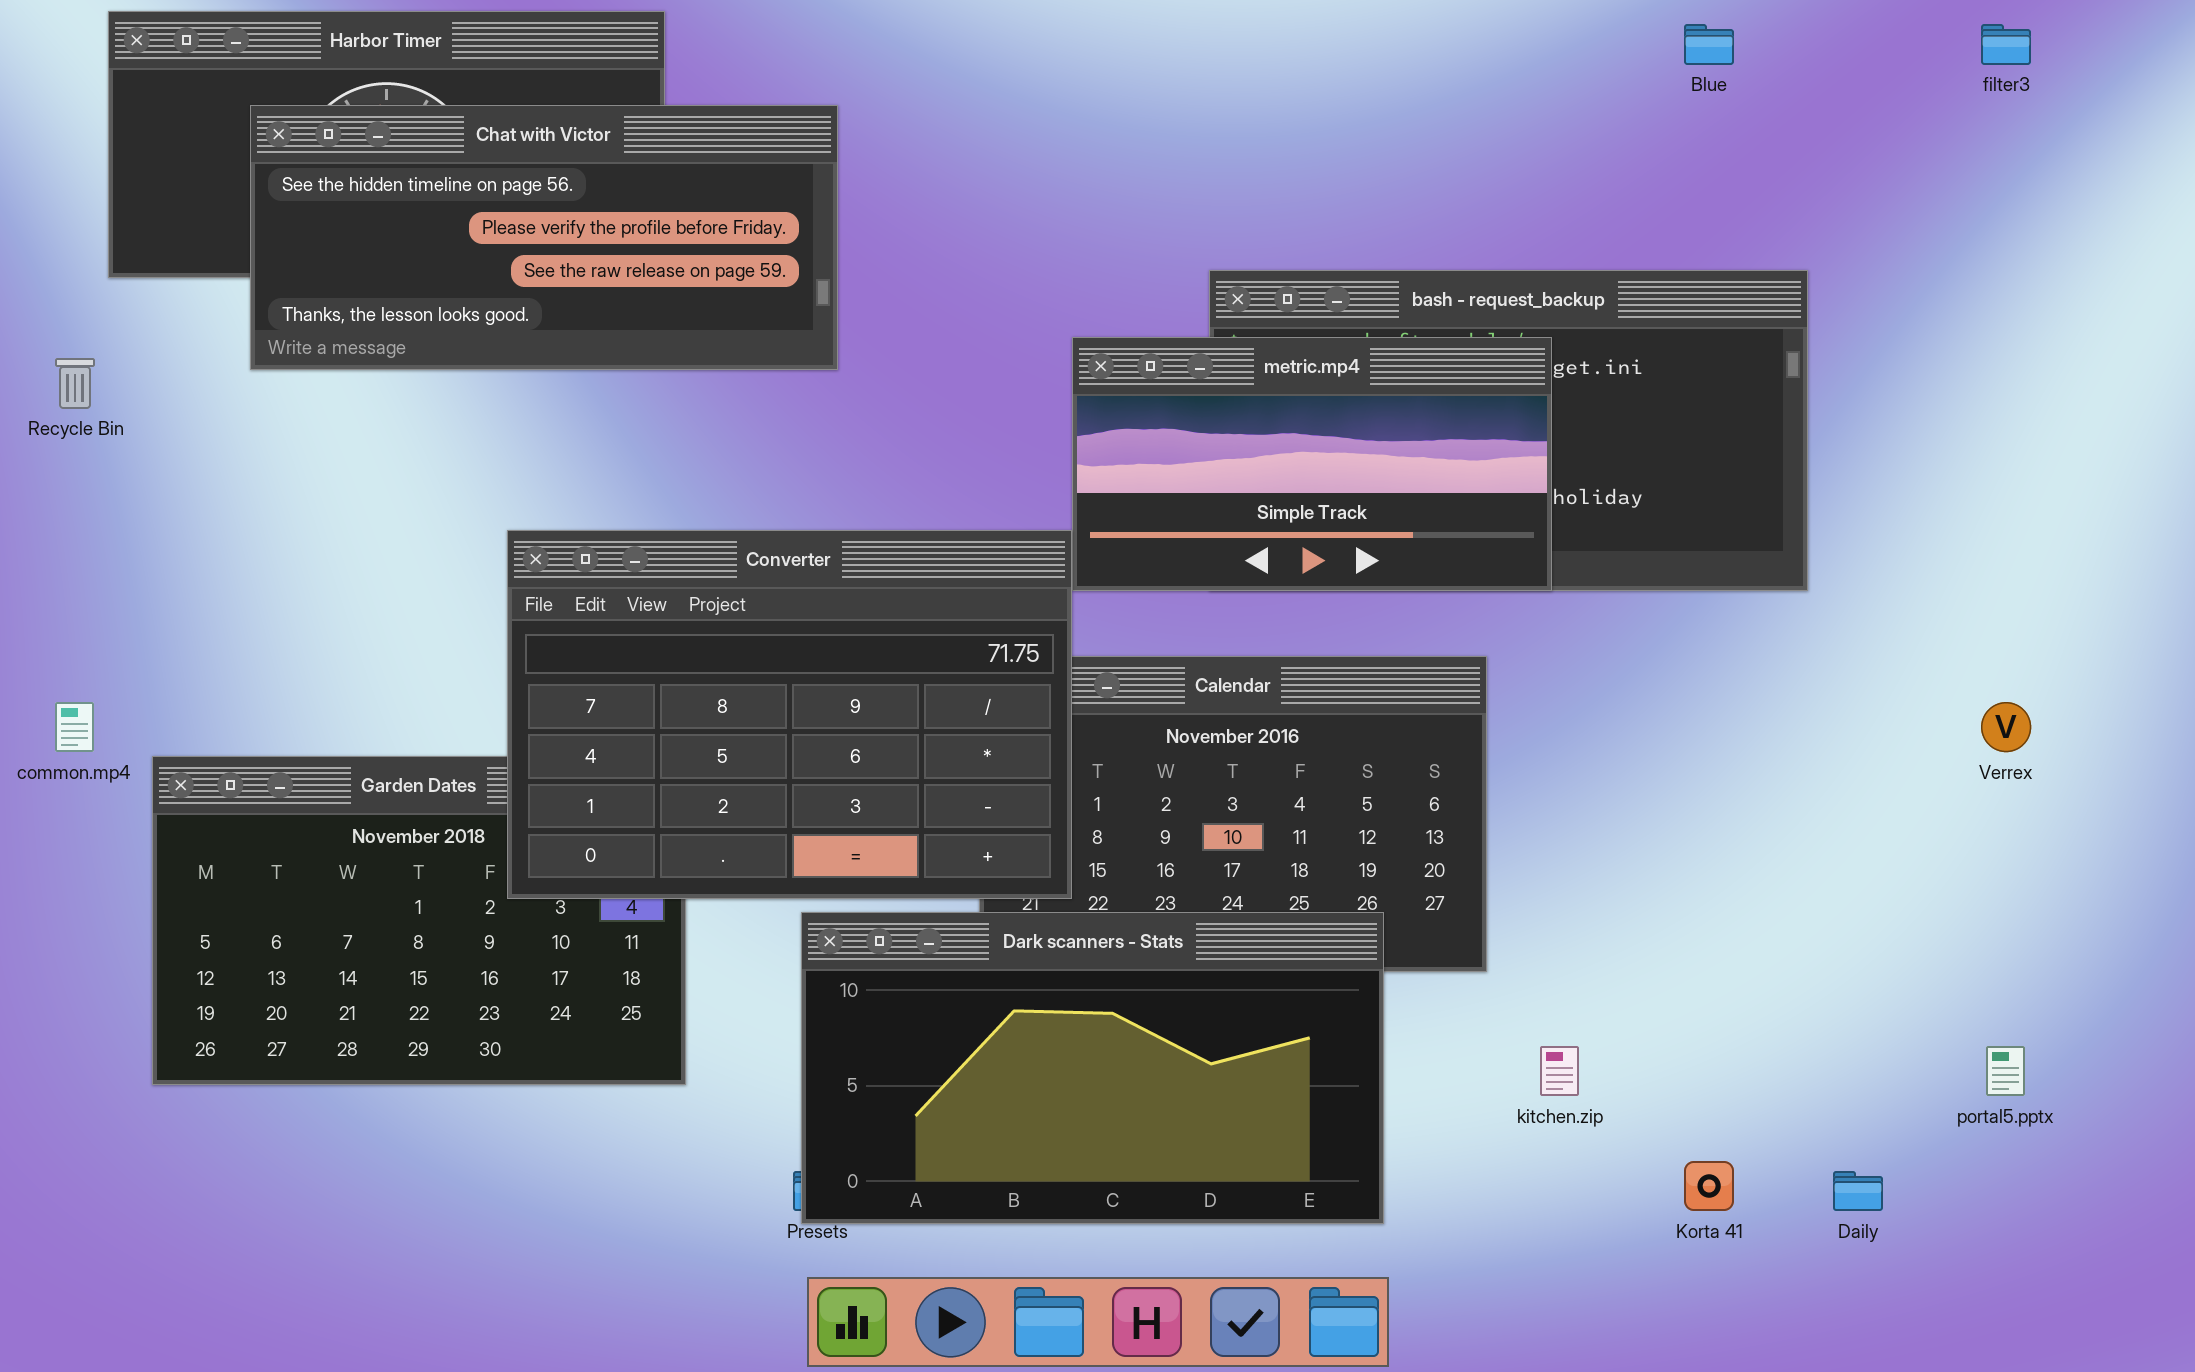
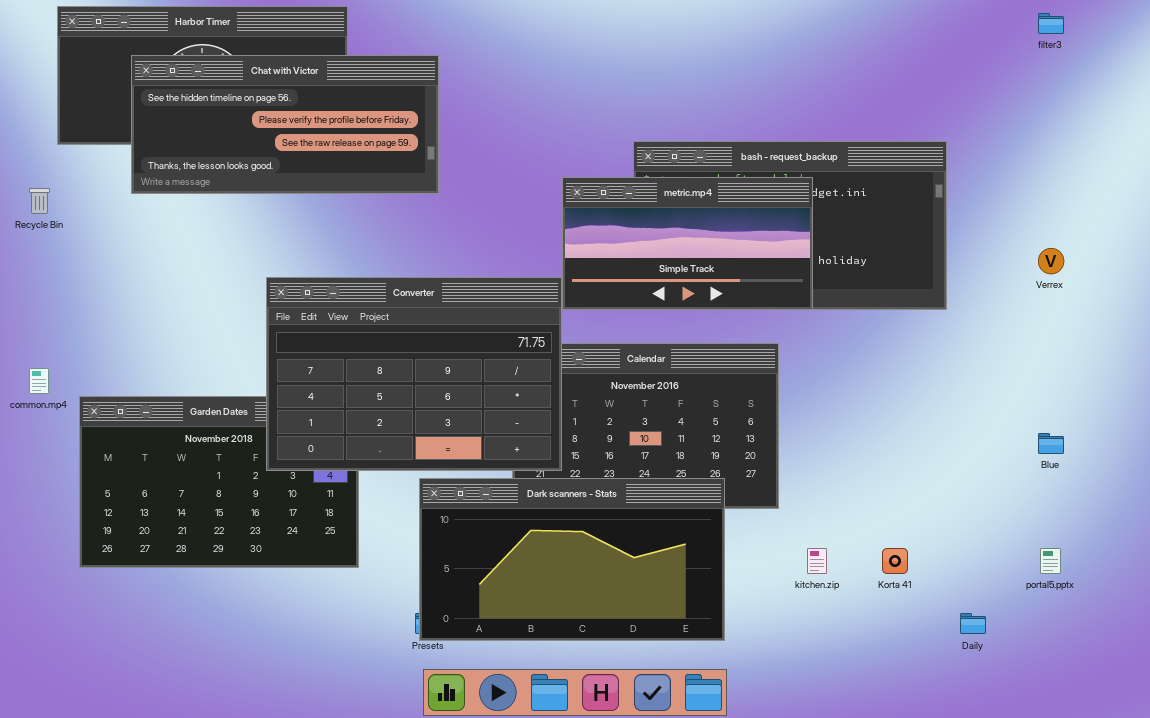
Blue: [1684,24,1734,65] -> [1038,433,1064,454], moved
Verrex: [1981,702,2031,752] -> [1038,248,1064,274], moved
Korta 41: [1684,1161,1734,1211] -> [882,548,908,574], moved

